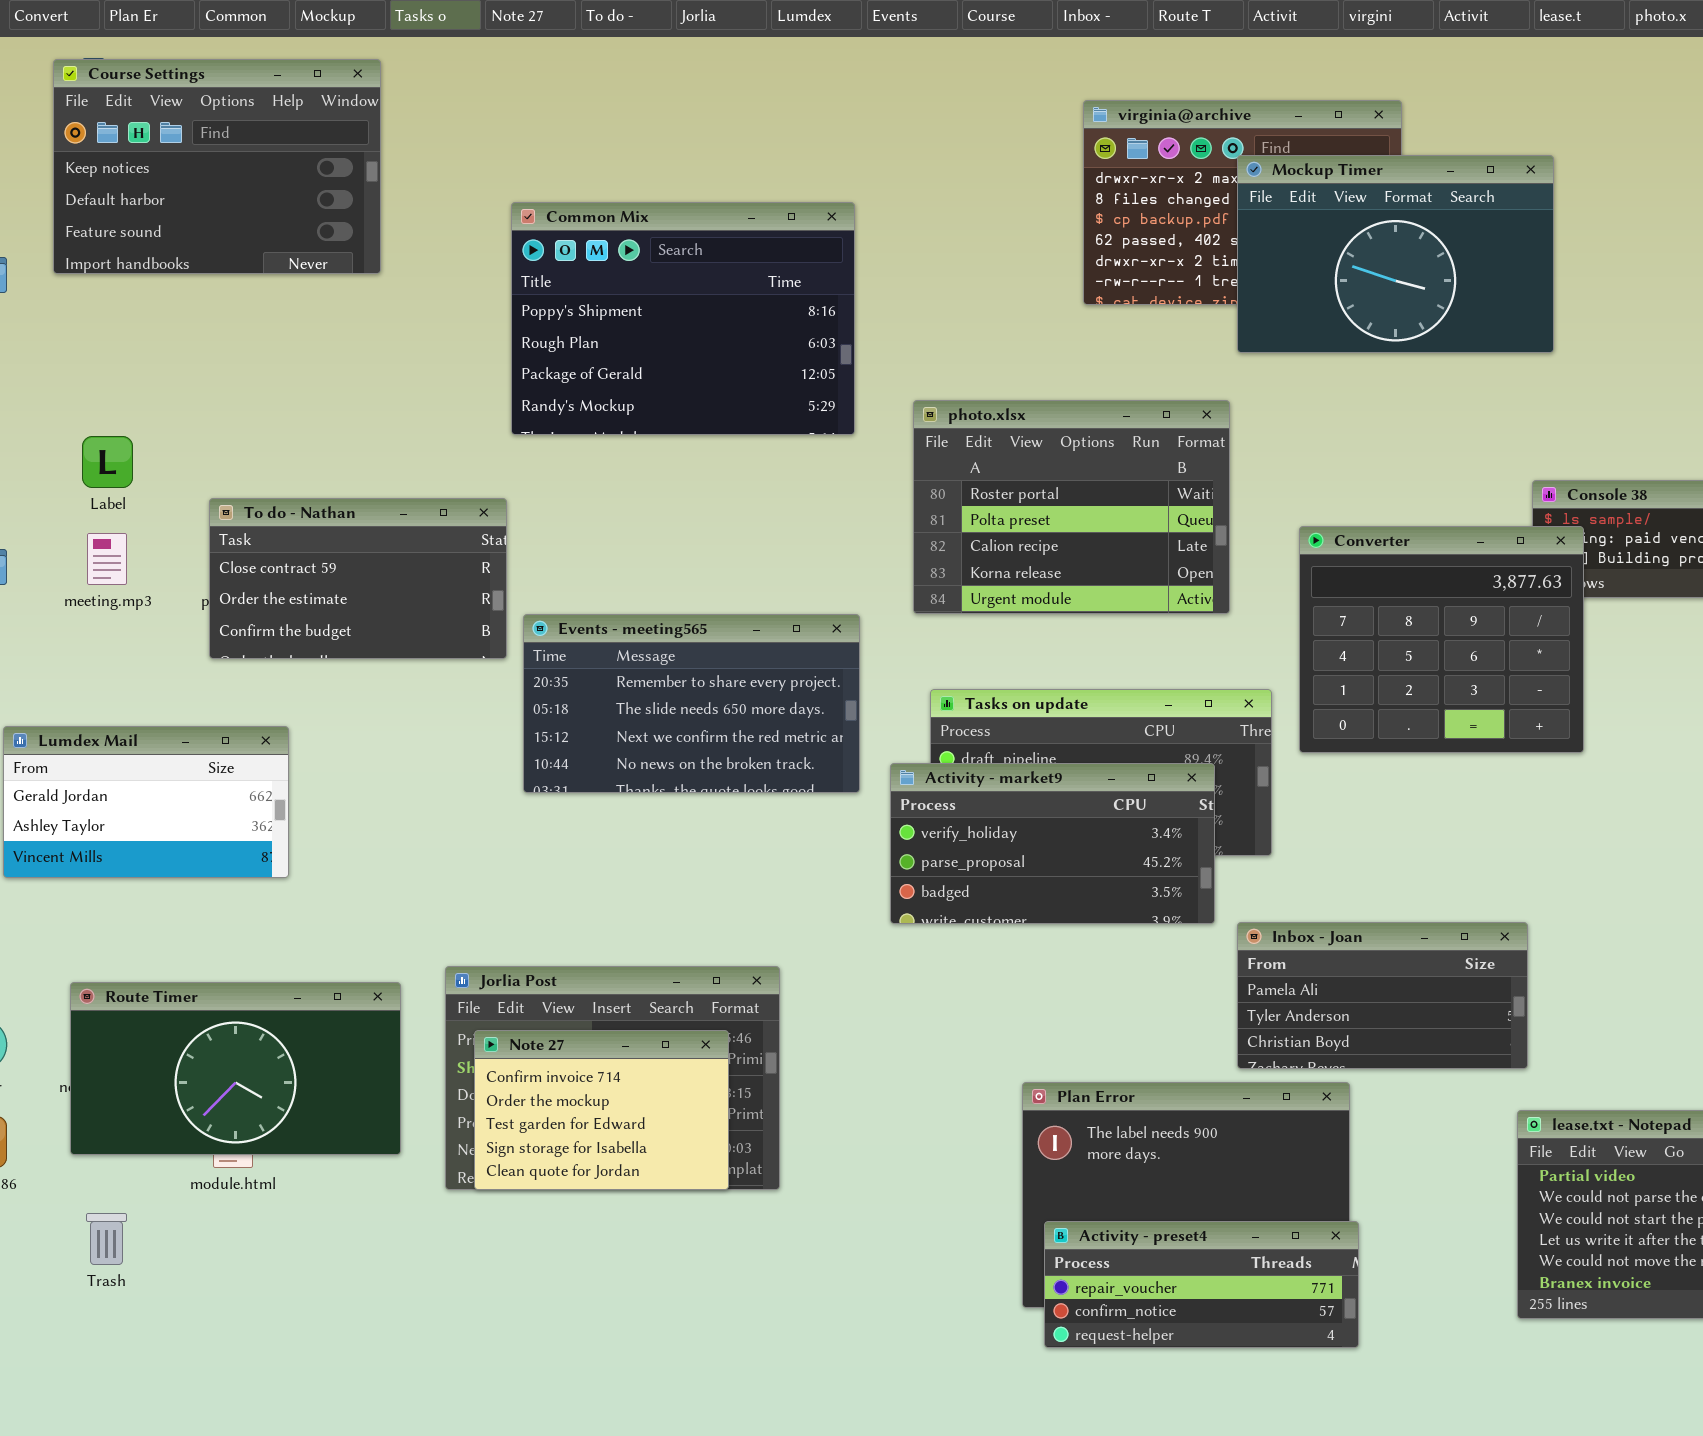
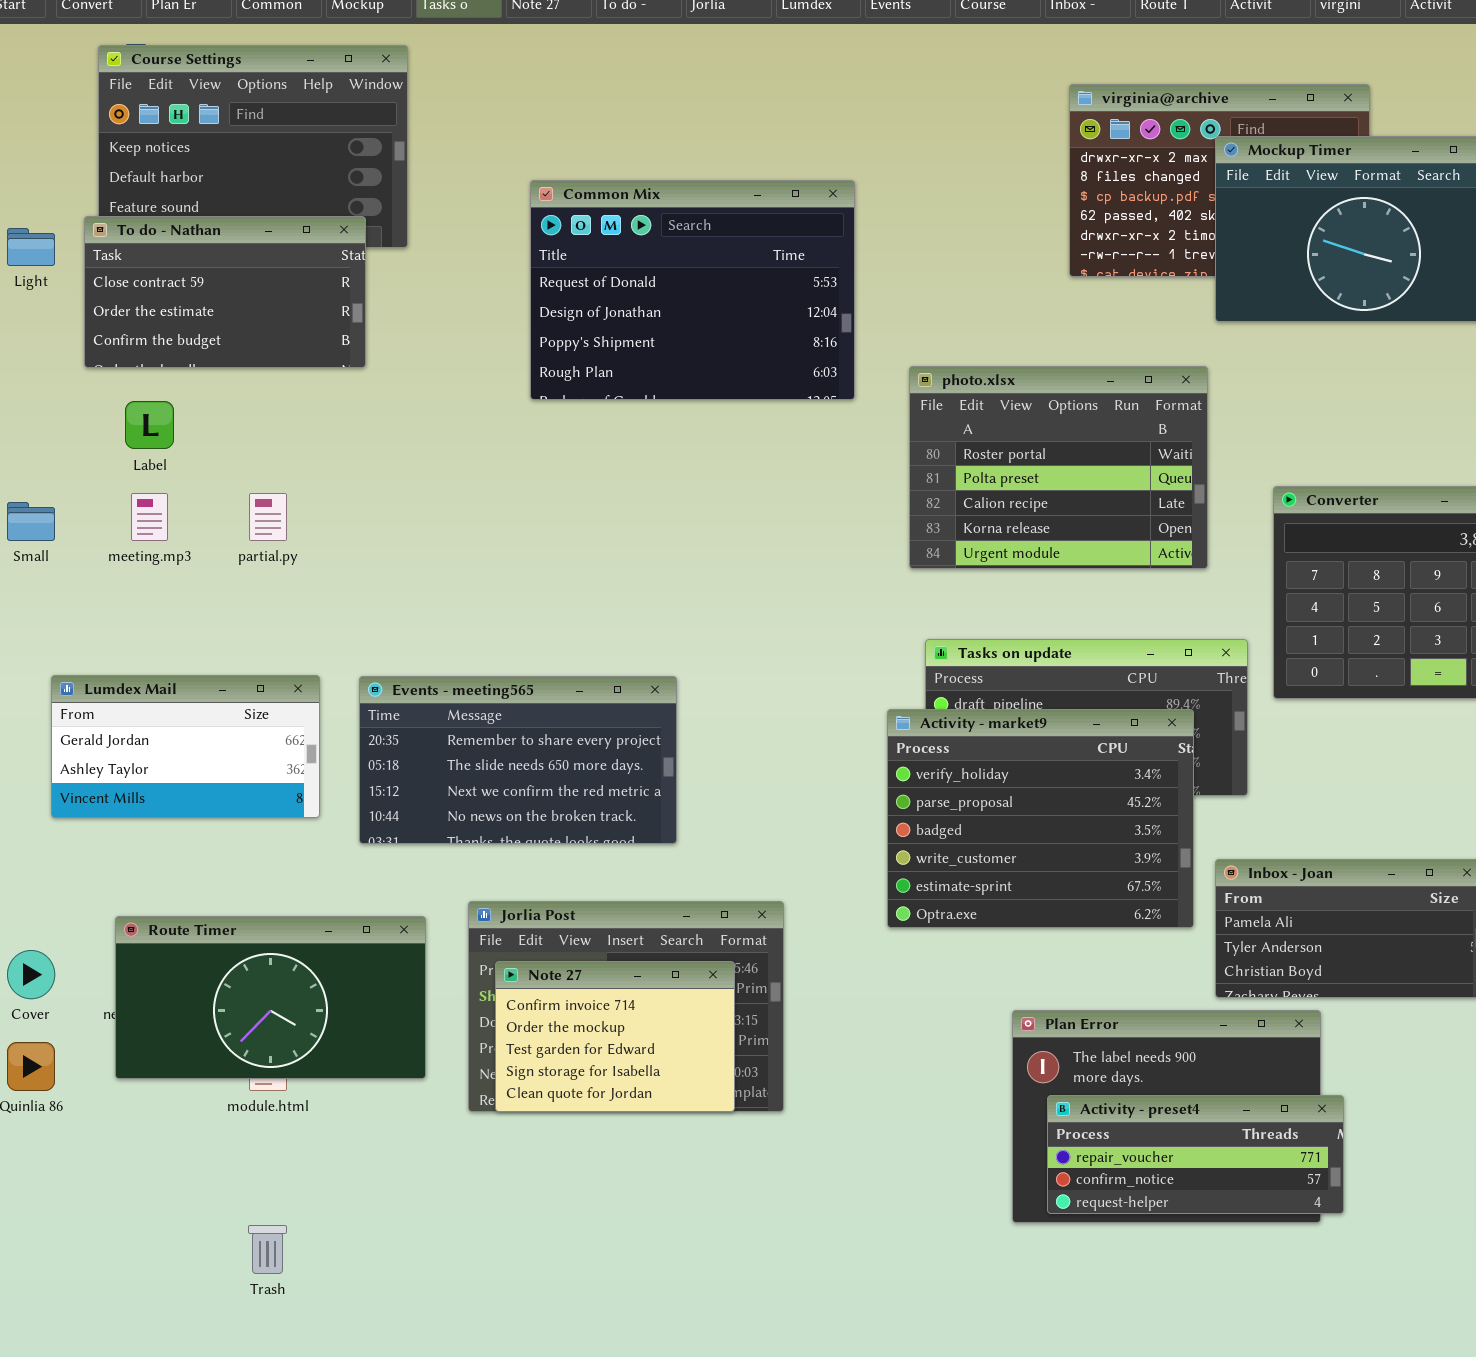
Common Mix: [511,202,855,435] -> [530,180,855,400], scrolled up 2 rows
To do - Nathan: [209,498,507,659] -> [84,216,366,368], moved
Events - meeting565: [523,614,860,793] -> [359,676,677,844], moved
Activity - market9: [890,763,1215,924] -> [887,709,1194,928], resized
Trash: [86,1213,127,1265] -> [248,1225,287,1274], moved
Activity - preset4: [1044,1221,1359,1348] -> [1047,1095,1344,1214], moved

